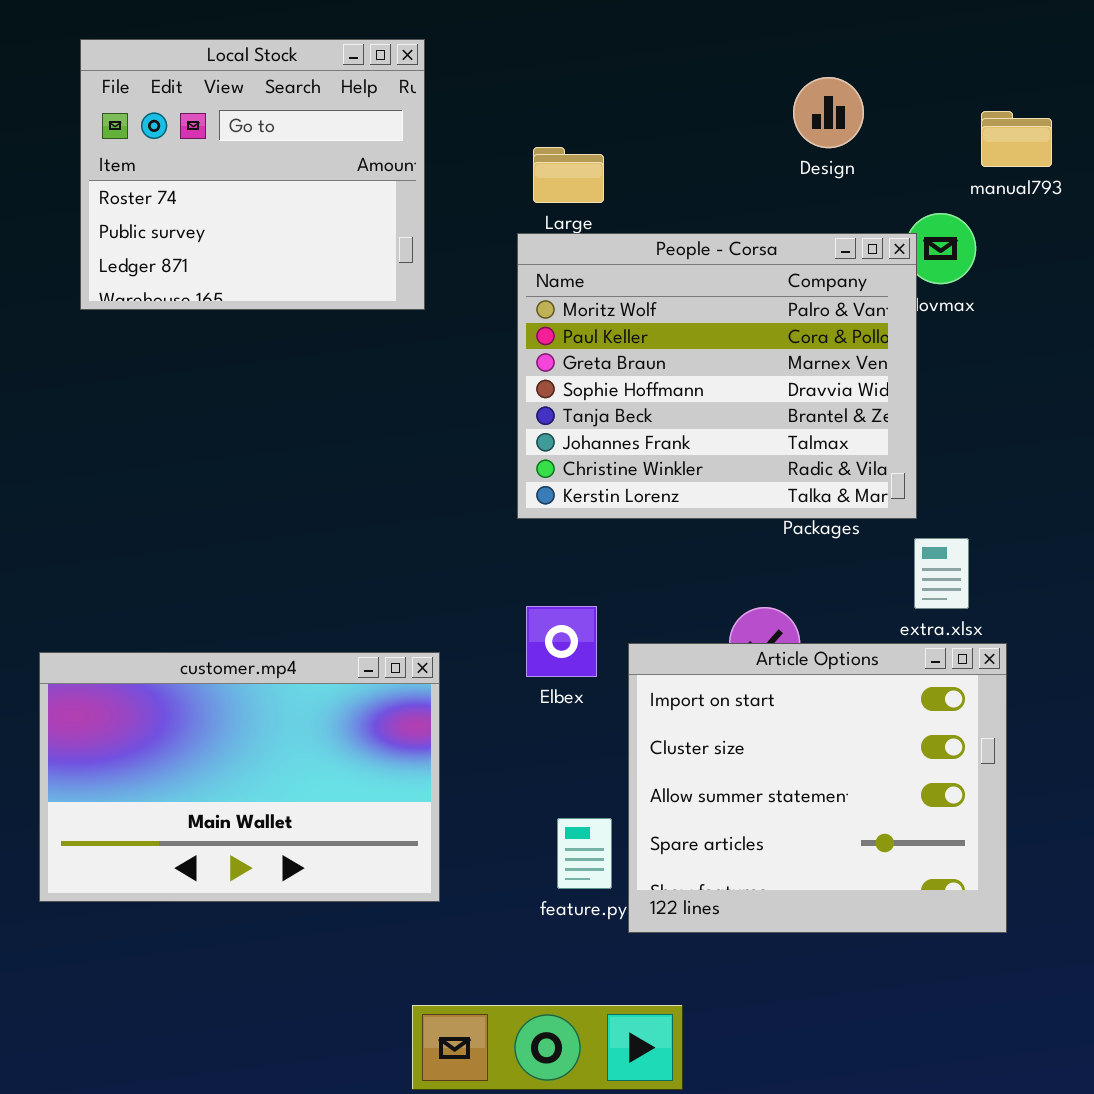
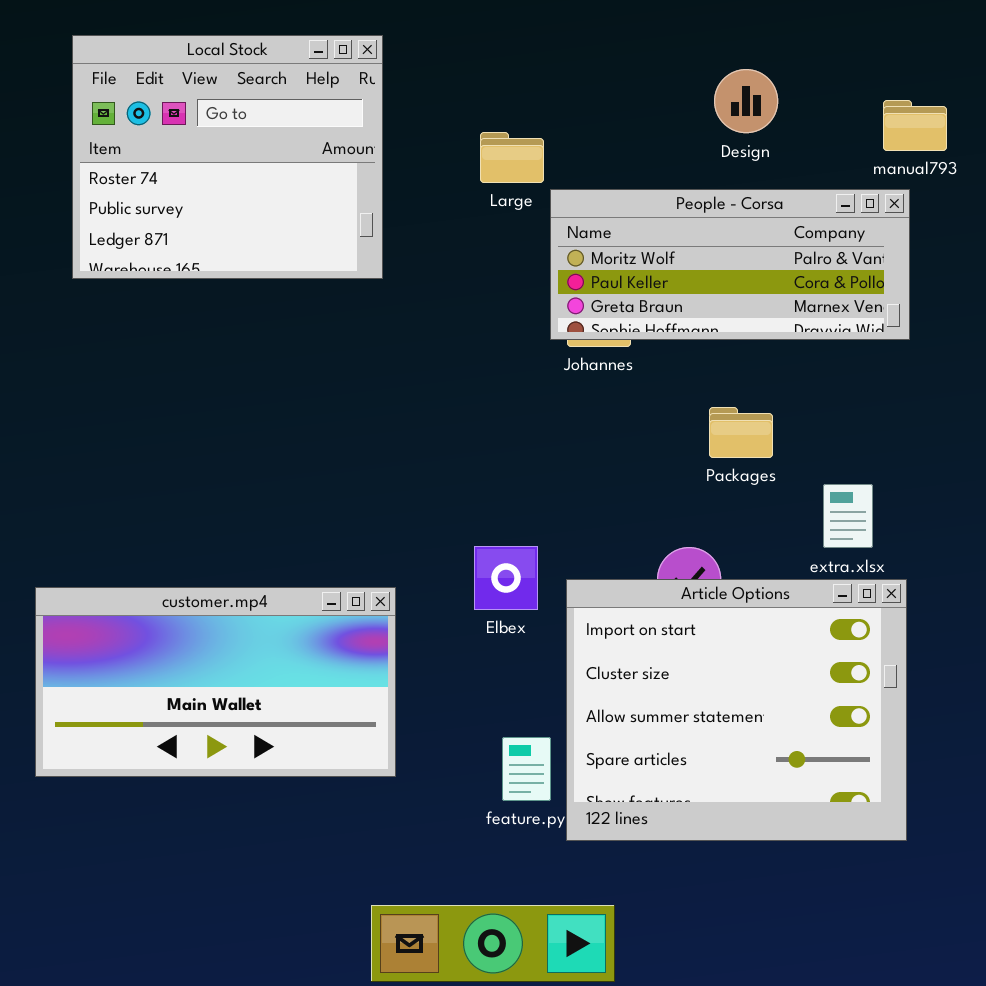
People - Corsa: [517,233,917,519] -> [550,189,910,340], moved, resized
customer.mp4: [39,652,440,902] -> [35,587,396,777], resized

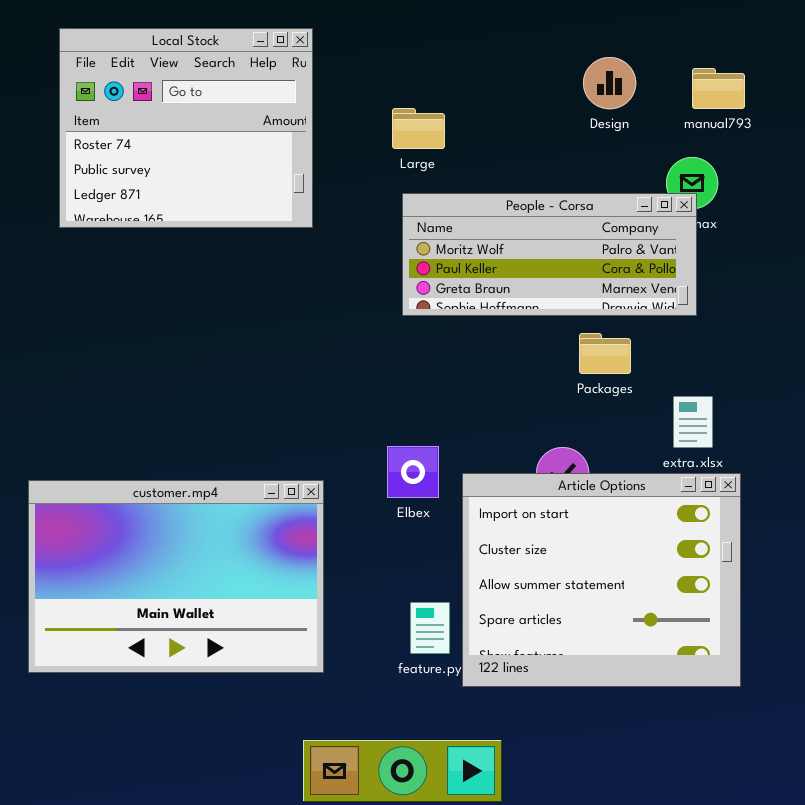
manual793: [883,100,947,151] -> [692,68,745,109], moved
People - Corsa: [550,189,910,340] -> [402,193,697,316], moved
customer.mp4: [35,587,396,777] -> [28,480,324,673], resized

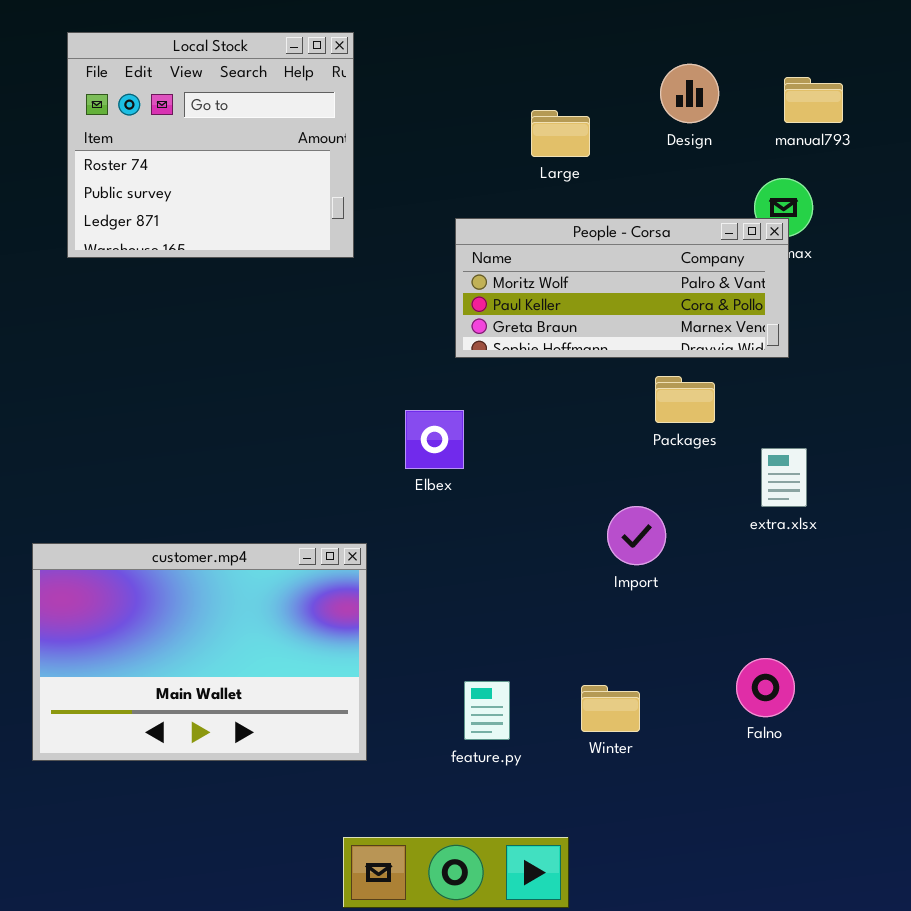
Large: [392,108,445,149] -> [531,110,590,157], moved
Elbex: [387,446,439,498] -> [405,410,464,469], moved
Article Options: [462,473,741,687] -> none, closed

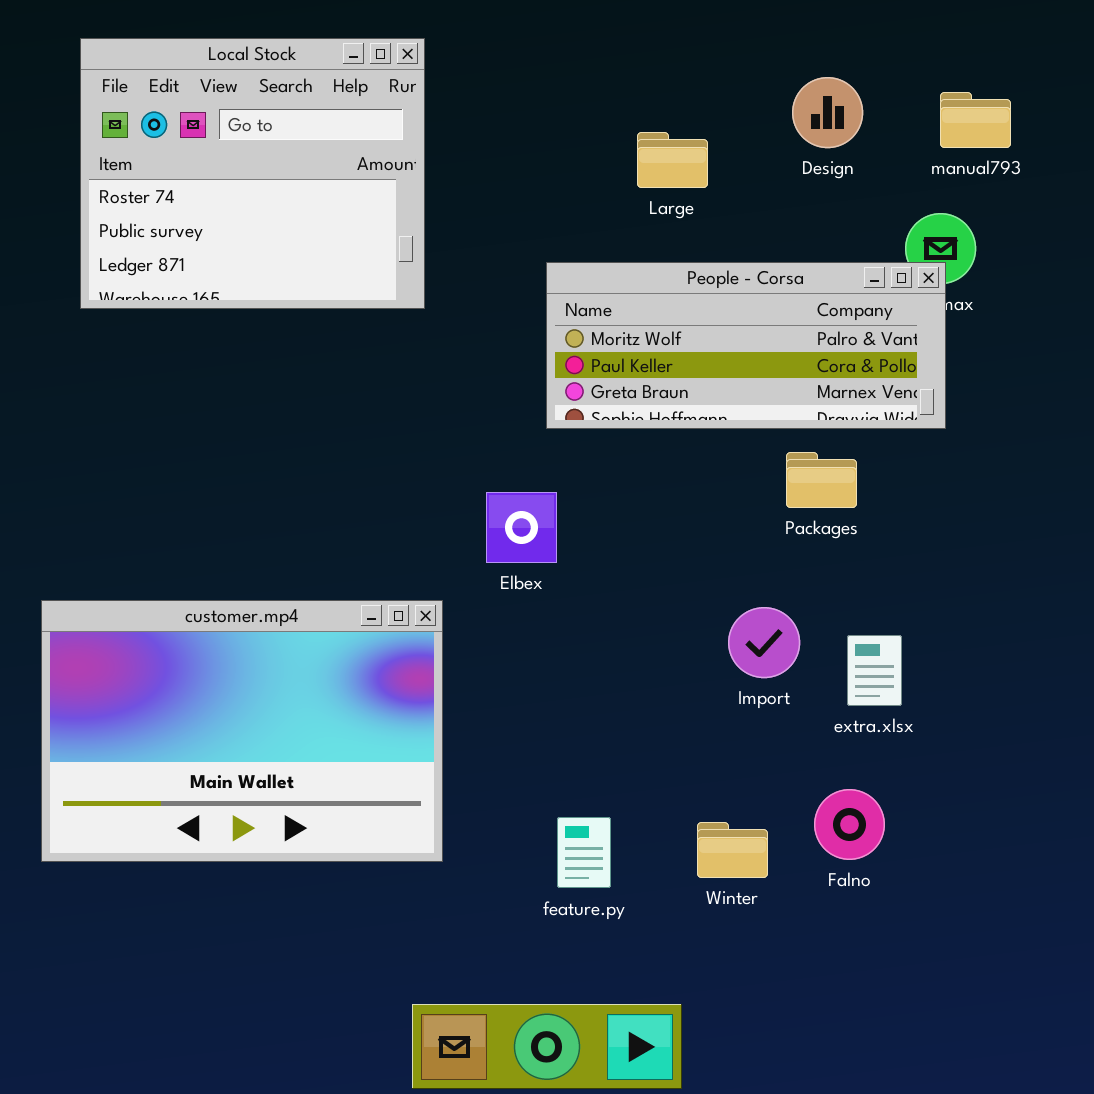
extra.xlsx: [761,448,807,507] -> [847,635,902,706], moved
customer.mp4: [32,543,367,761] -> [41,600,443,862], moved
Falno: [736,658,795,717] -> [814,789,885,860], moved

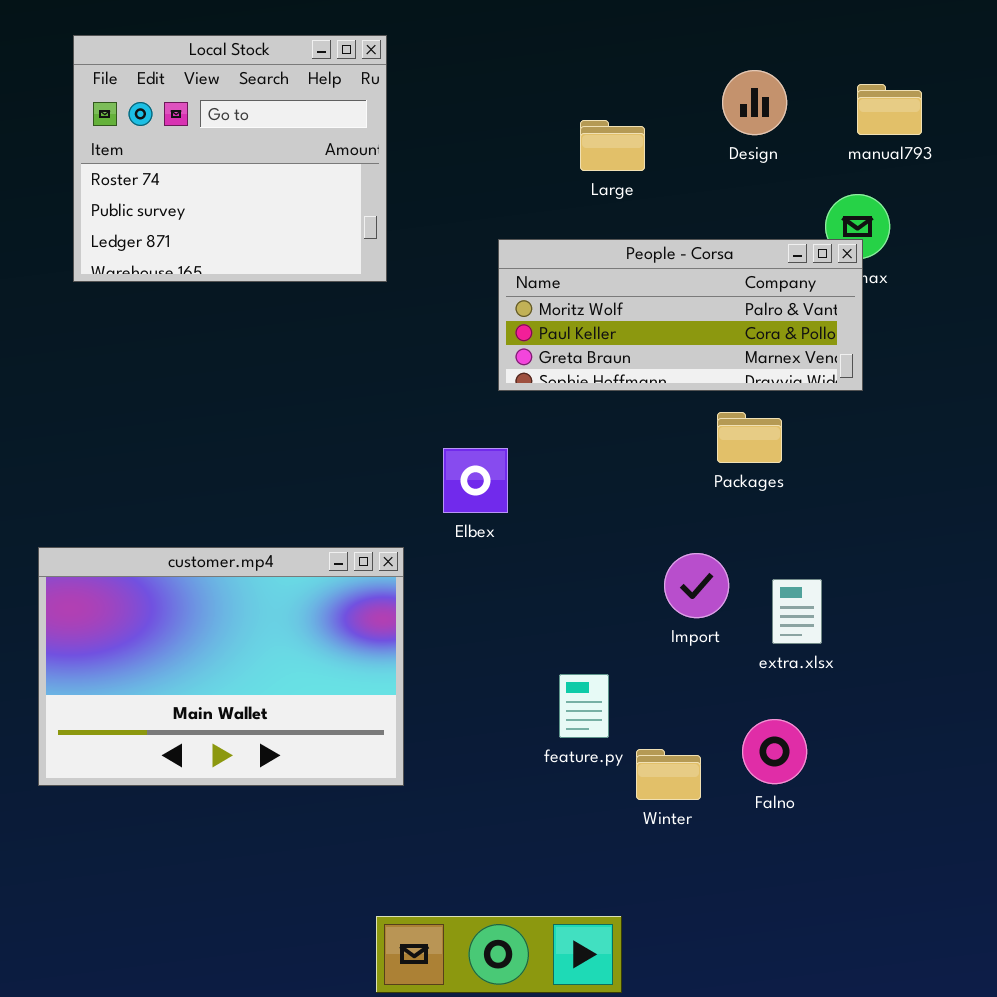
feature.py: [557,817,611,888] -> [559,674,609,738], moved

